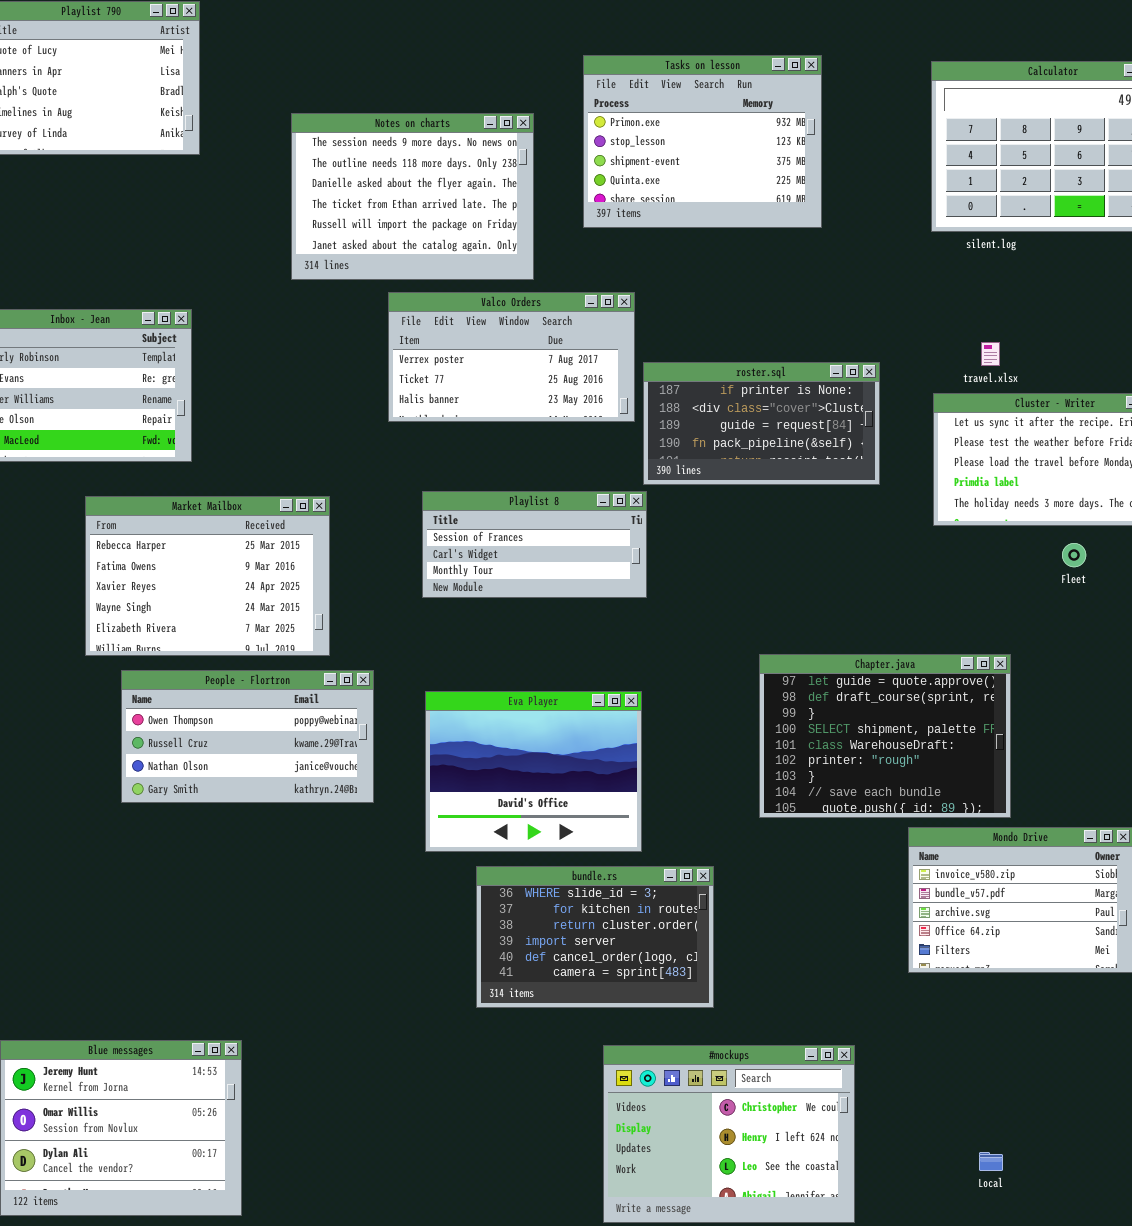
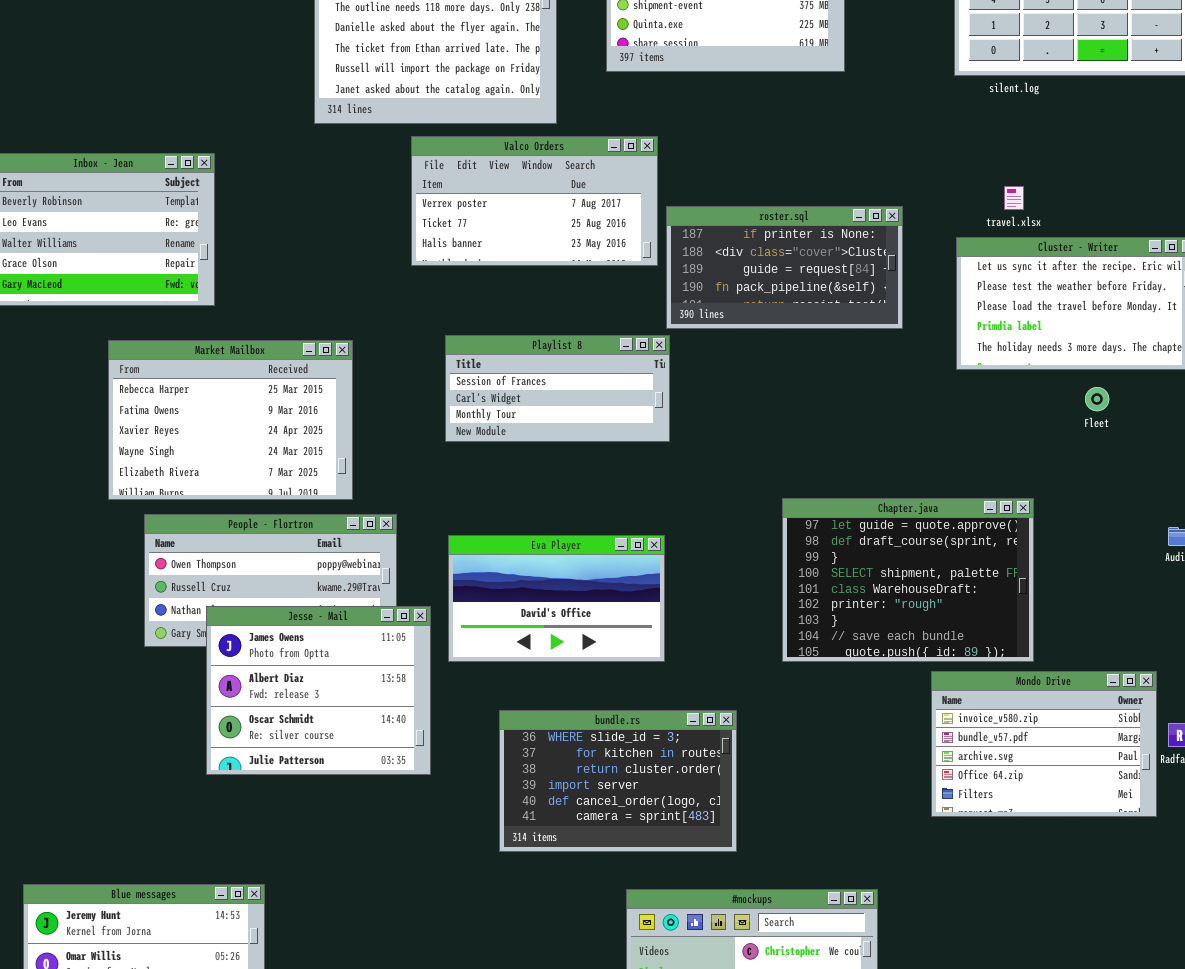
Eva Player: [425,691,642,852] -> [448,535,665,662], resized
Jesse - Mail: none -> [206,606,431,775], opened

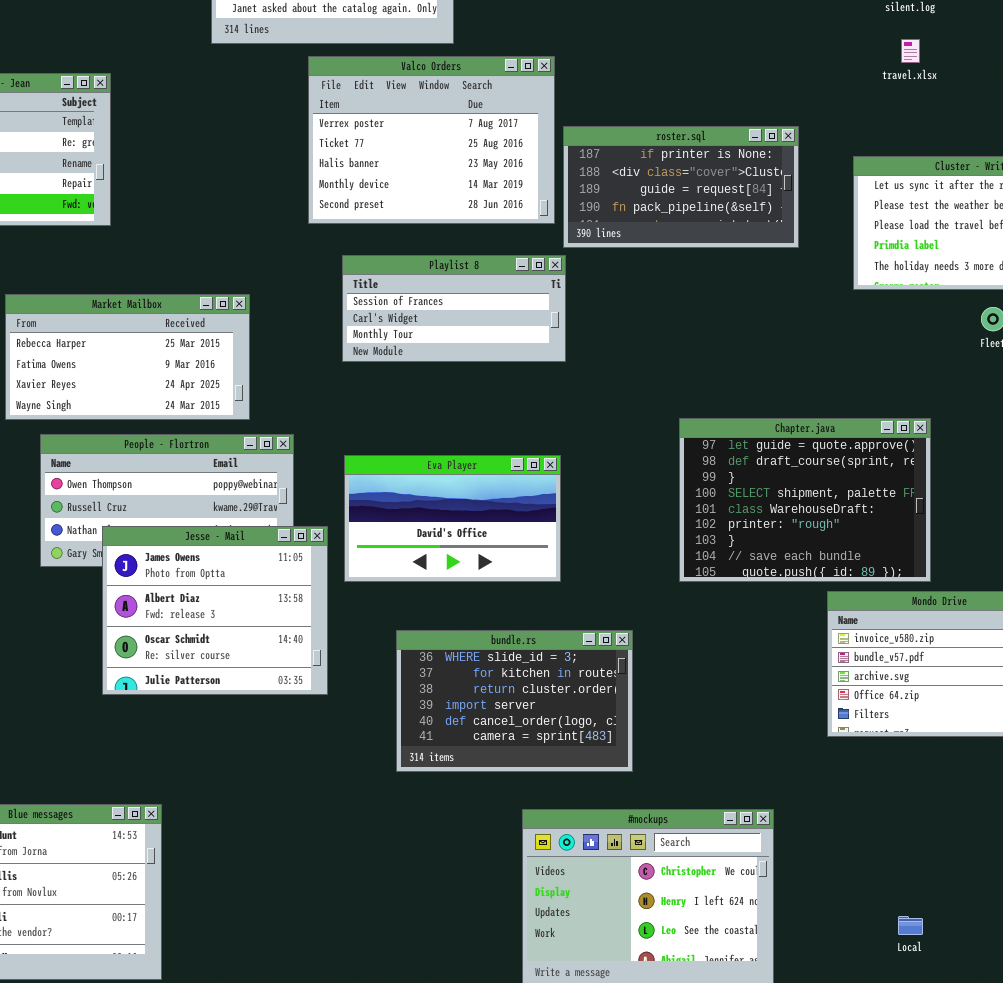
Valco Orders: [411,136,658,266] -> [308,56,555,224], resized
travel.xlsx: [1004,186,1024,210] -> [901,39,920,63], moved
Market Mailbox: [108,340,353,500] -> [5,294,250,420], resized

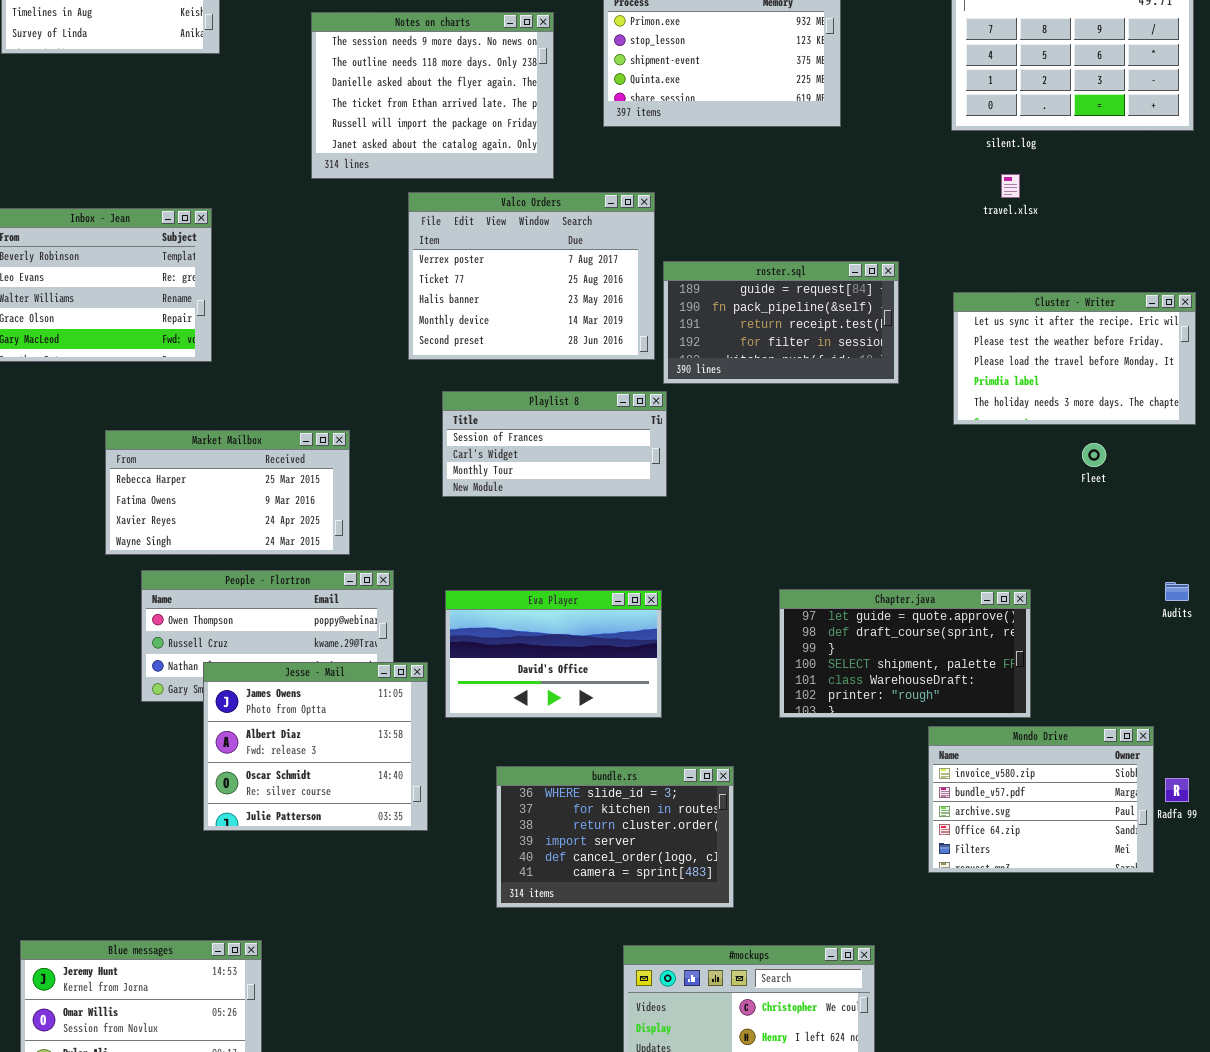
roster.sql: [563,126,799,248] -> [663,261,899,384], scrolled down 2 rows
Chapter.java: [679,418,931,582] -> [779,589,1031,718], resized

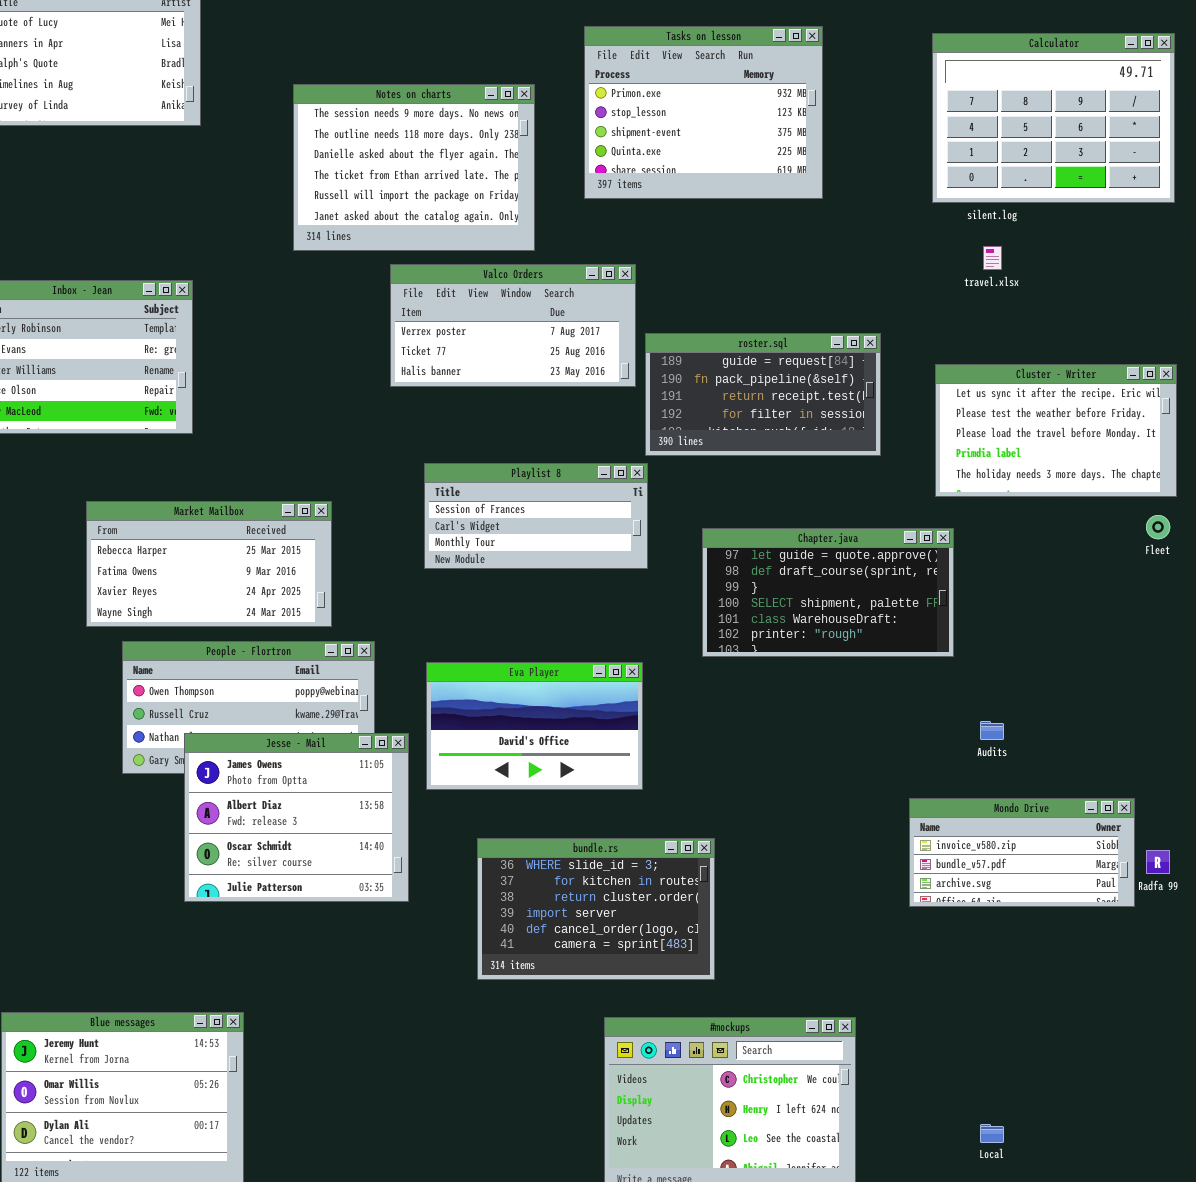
Valco Orders: [408,192,655,360] -> [390,264,636,387], resized
Fleet: [1082,443,1106,467] -> [1146,515,1170,539], moved
Audits: [1165,582,1189,601] -> [980,721,1004,740], moved
Chapter.java: [779,589,1031,718] -> [702,528,954,657], moved
Mondo Drive: [928,726,1154,873] -> [909,798,1135,907], resized

